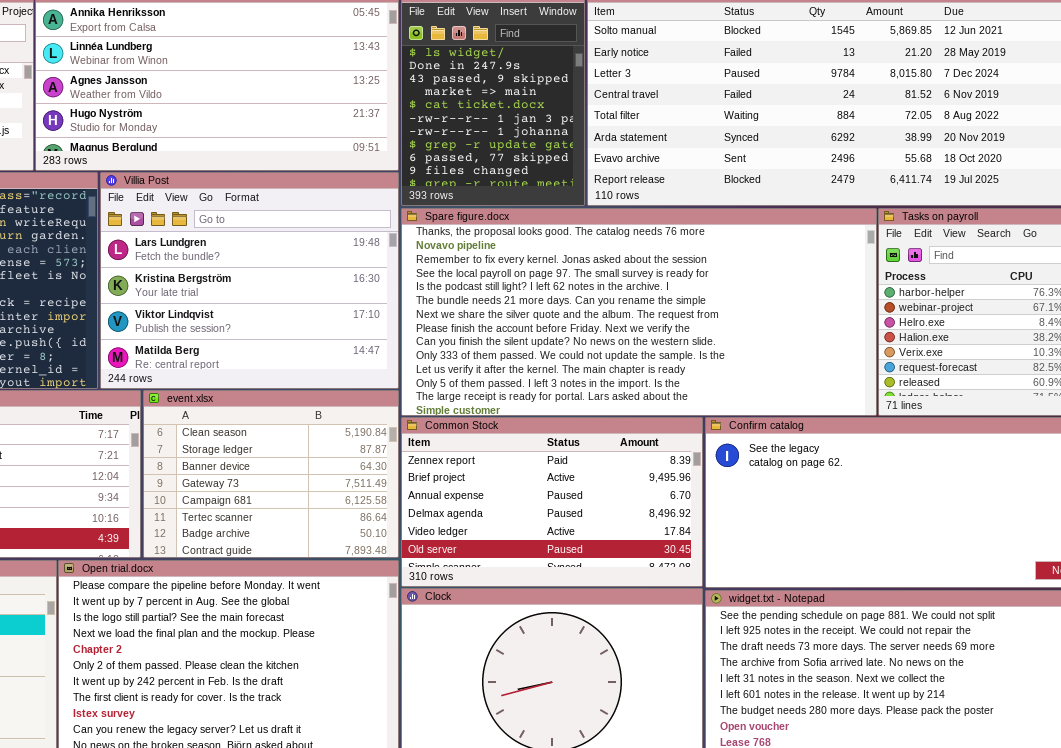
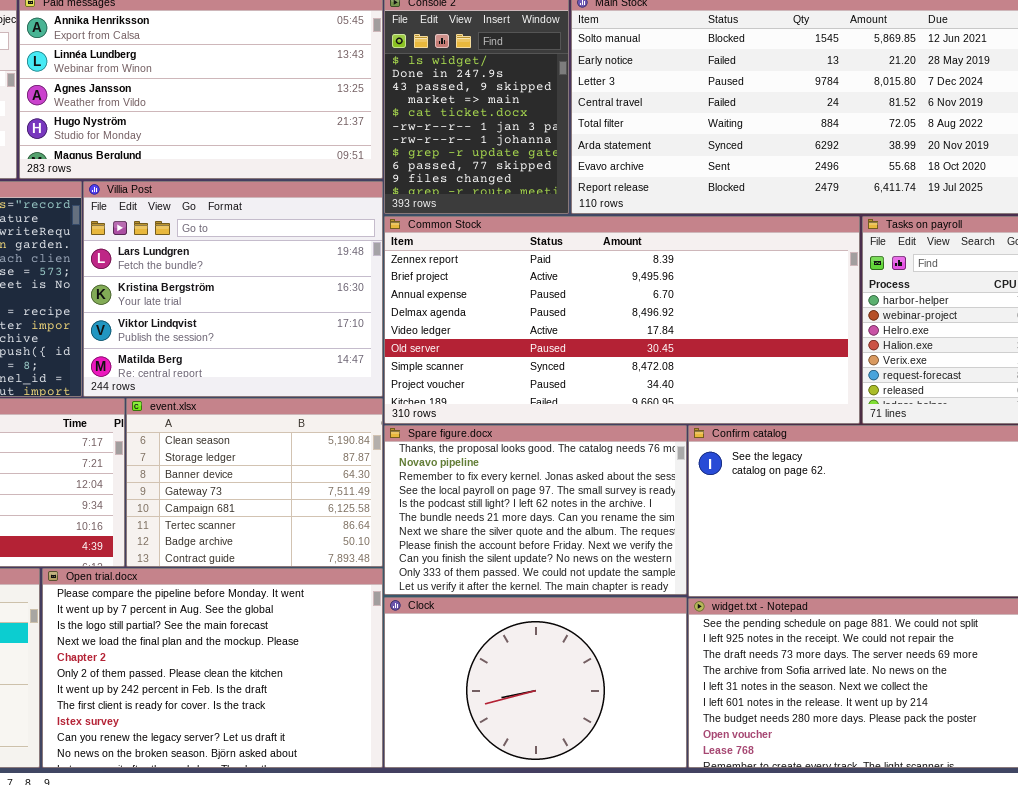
Spare figure.docx: [401,208,877,416] -> [384,425,687,595], moved, resized
Common Stock: [401,417,703,587] -> [384,216,860,424], moved, resized

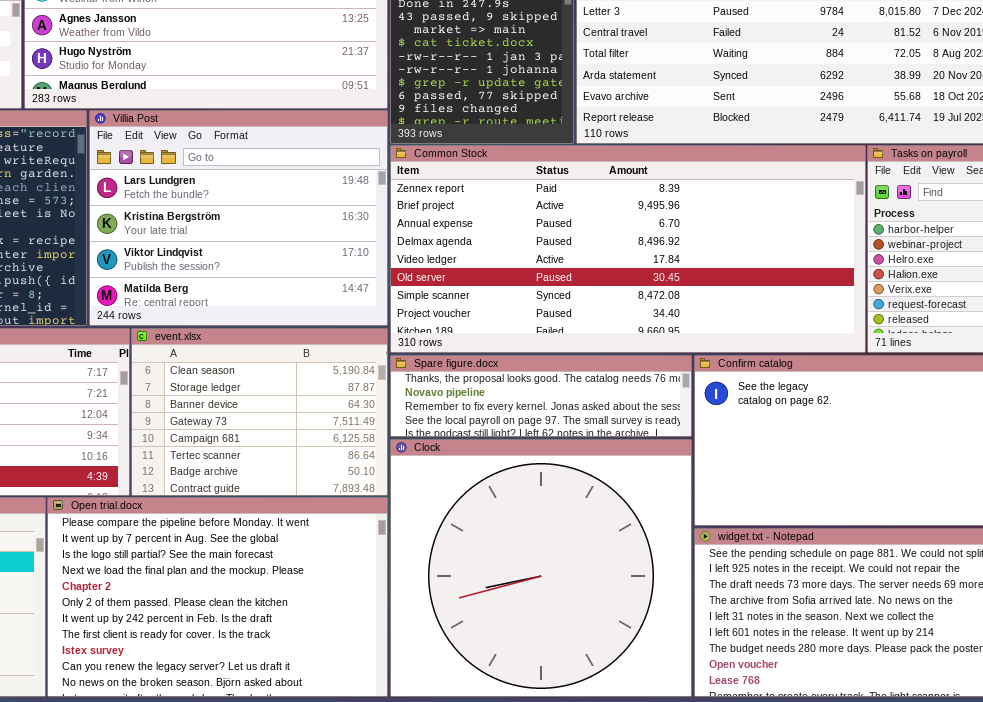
Spare figure.docx: [384,425,687,595] -> [390,355,692,437], resized
Clock: [384,597,687,768] -> [390,439,692,697], resized

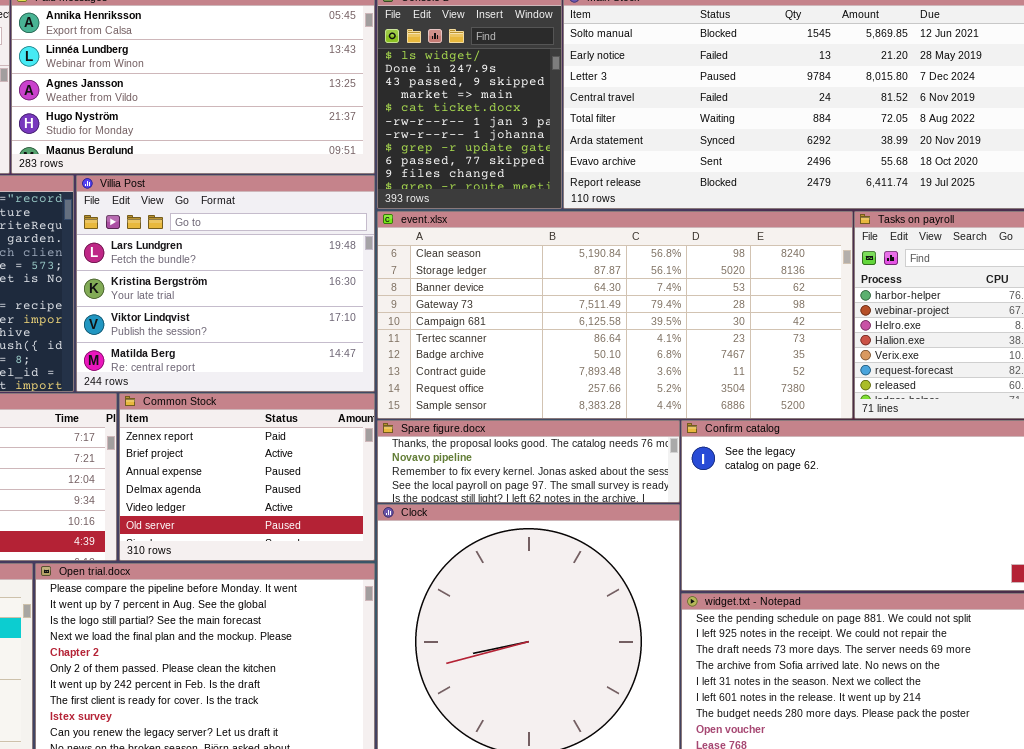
Common Stock: [390,145,866,353] -> [119,393,375,561], moved, resized
event.xlsx: [131,328,388,496] -> [377,211,853,419], moved, resized

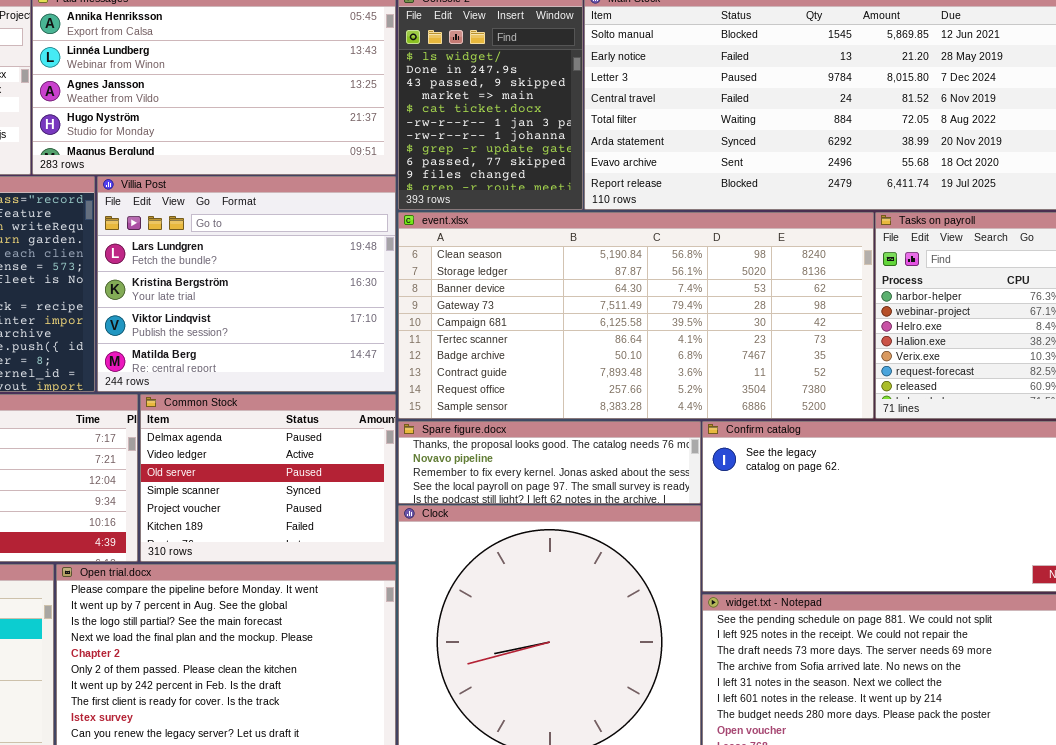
Common Stock: [119,393,375,561] -> [140,394,396,562], scrolled down 3 rows

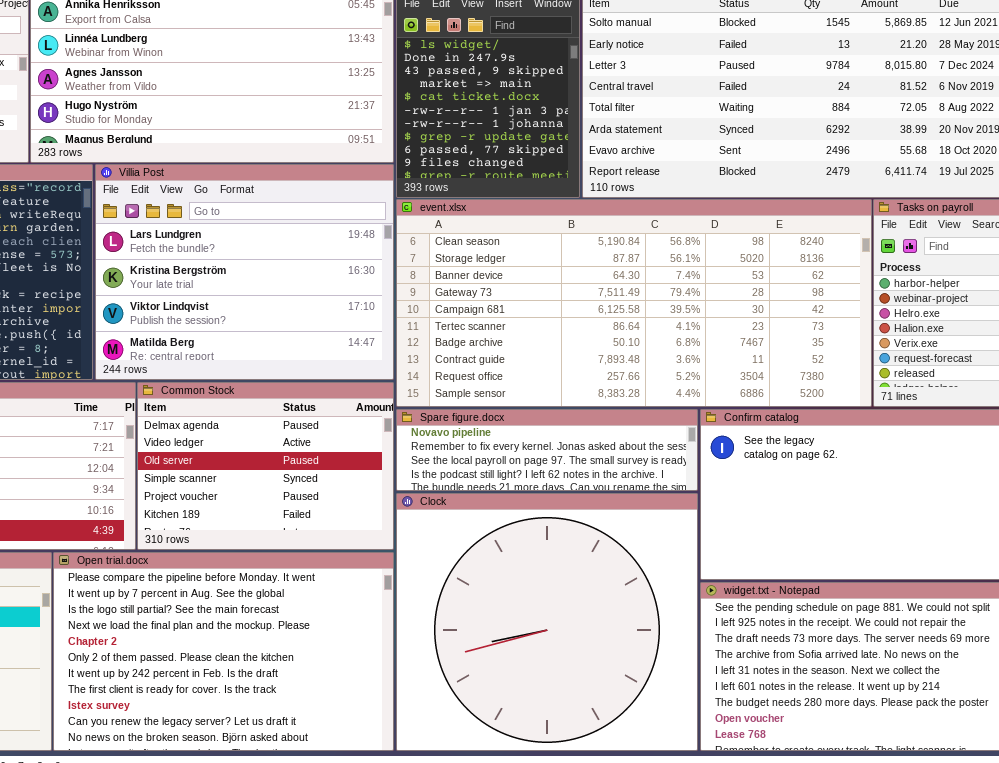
Spare figure.docx: [398,421,701,504] -> [396,409,698,491], scrolled down 1 row

